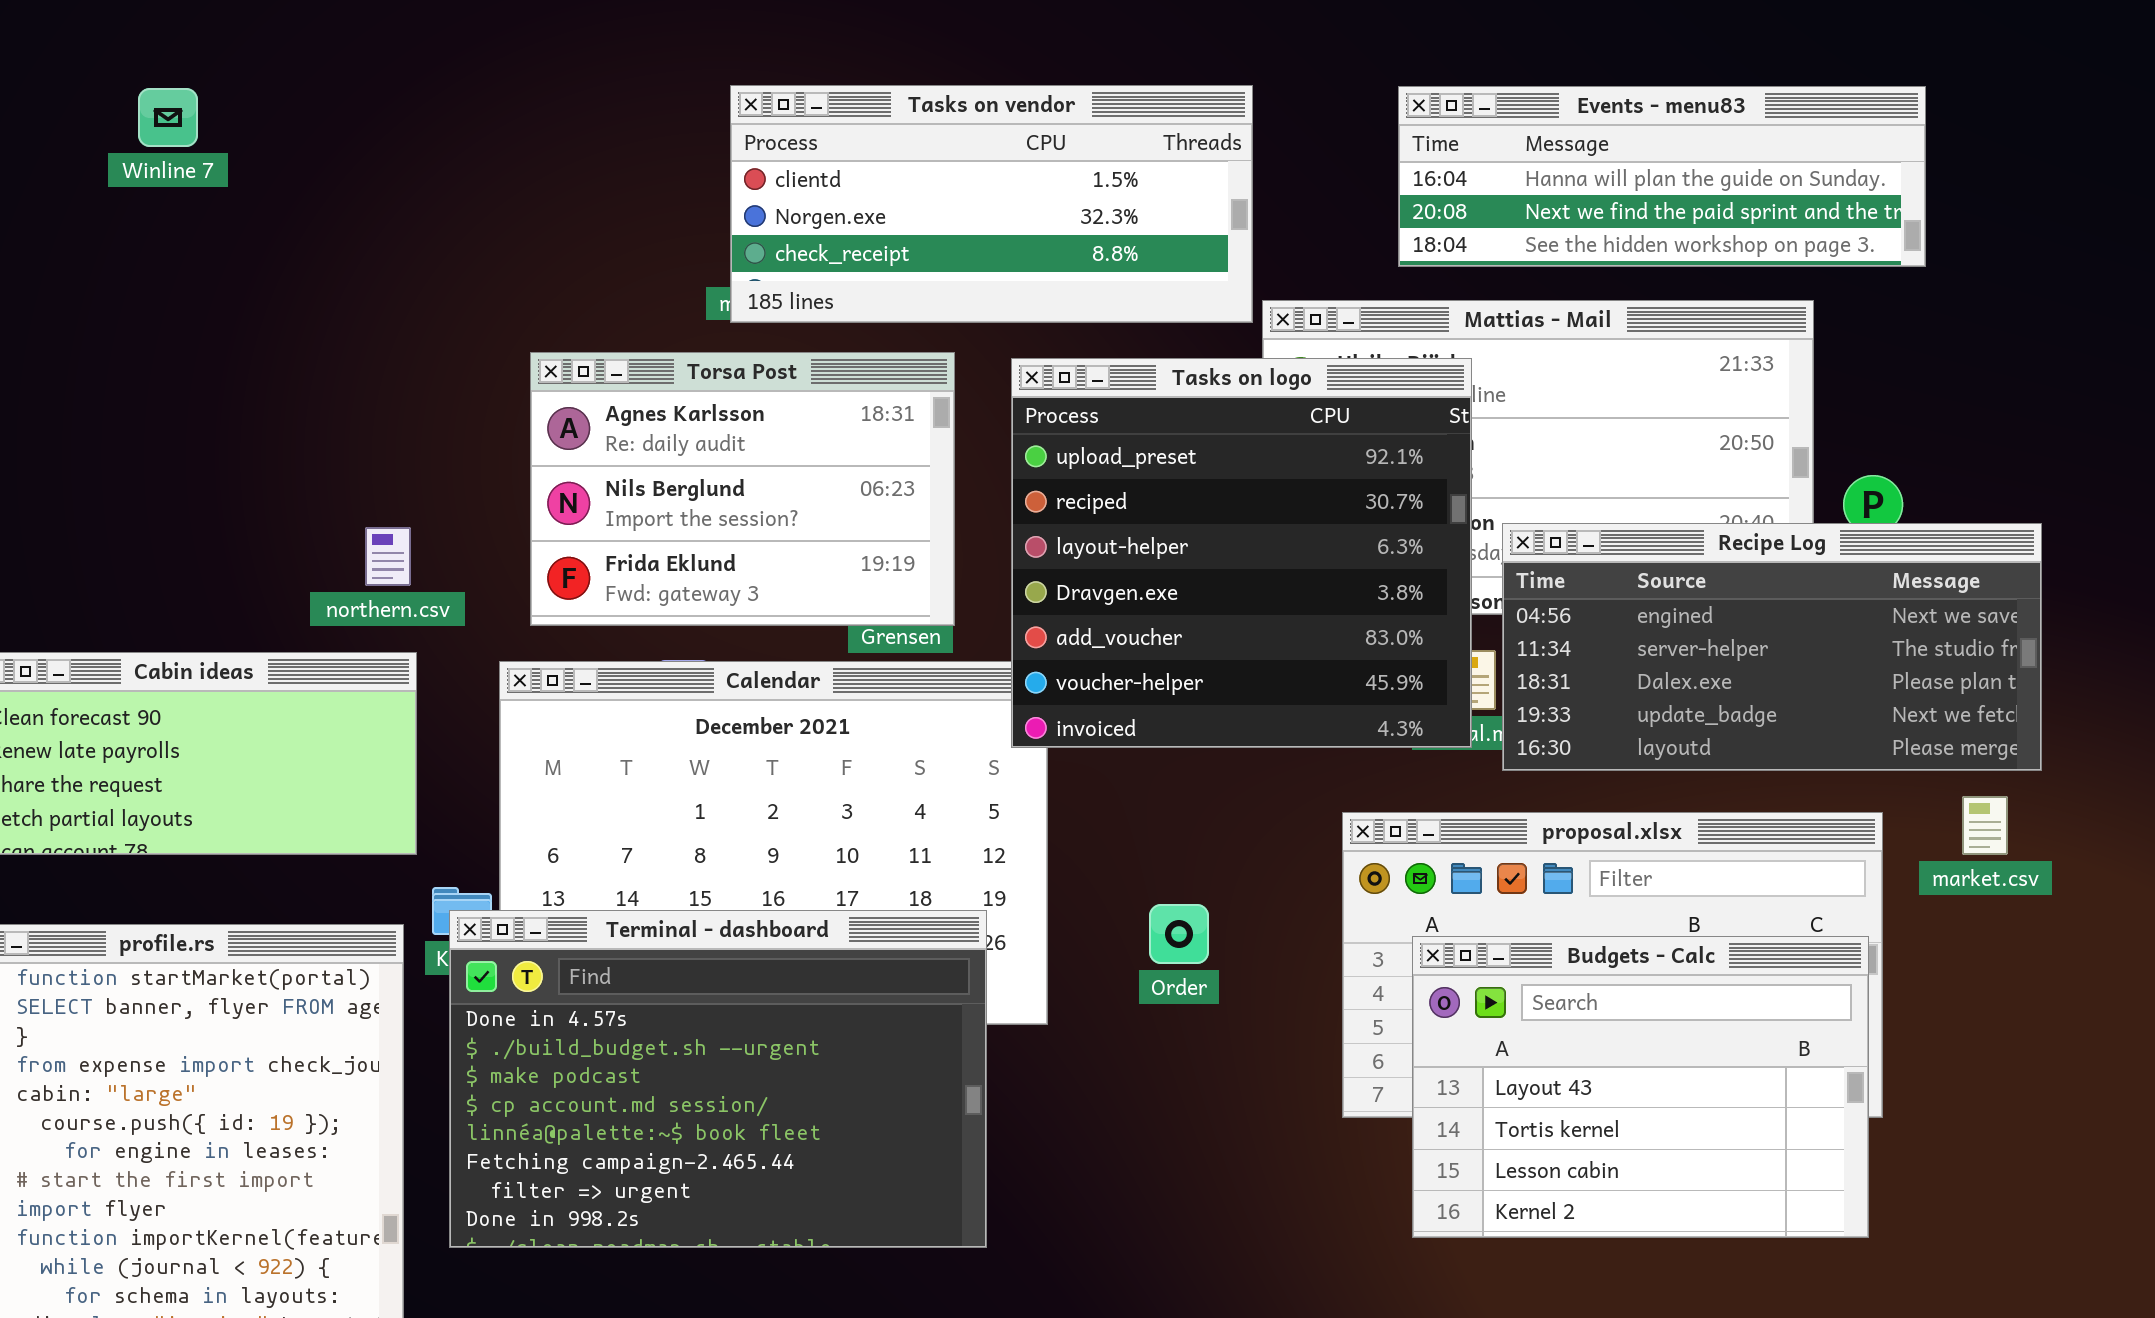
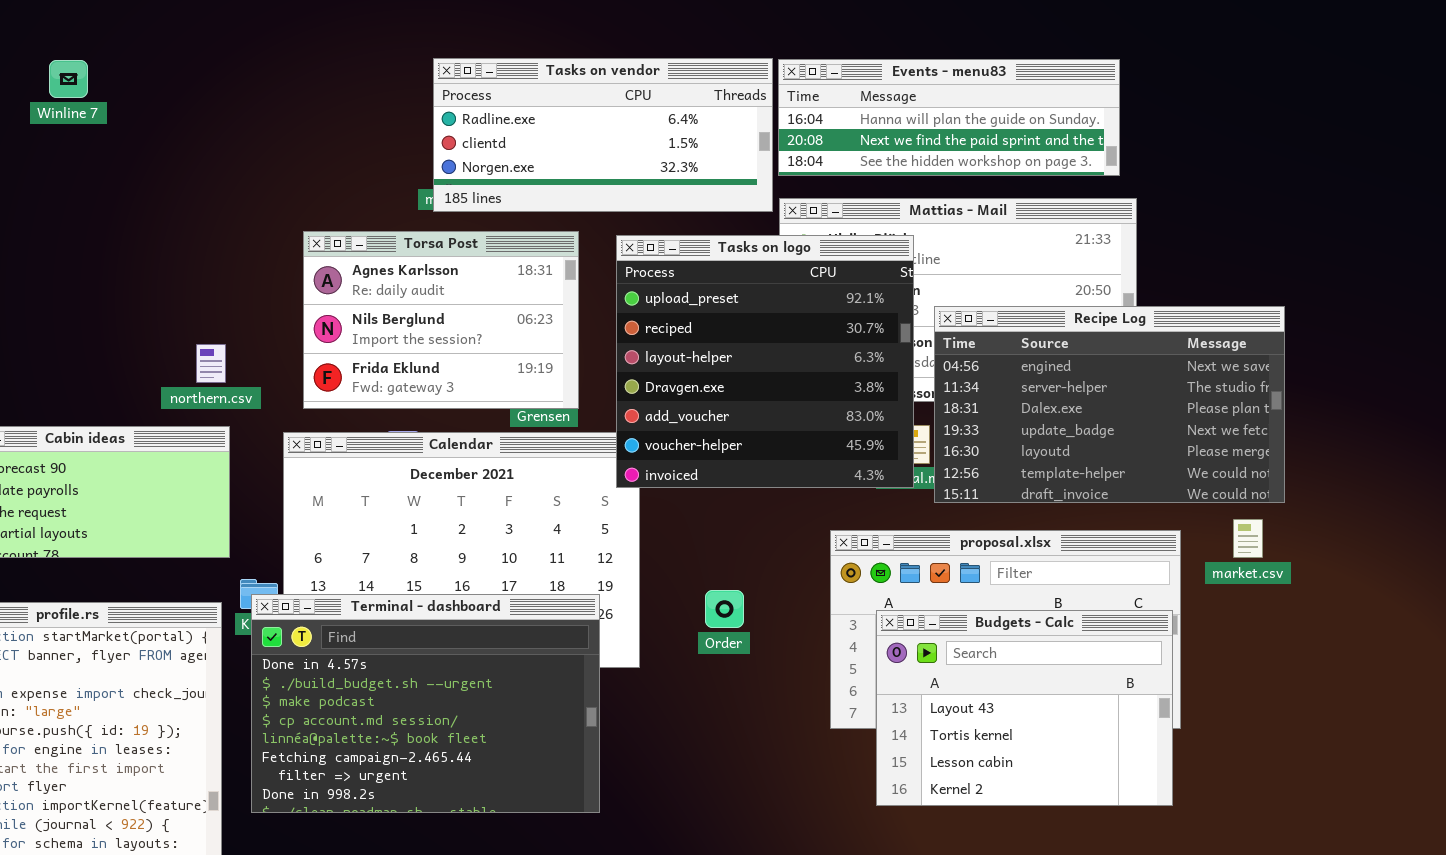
Tasks on vendor: [730,85,1253,323] -> [433,58,773,212], scrolled up 1 row
Events - menu83: [1398,86,1926,267] -> [778,59,1120,176], moved
Recipe Log: [1502,523,2042,771] -> [934,306,1285,503], resized

